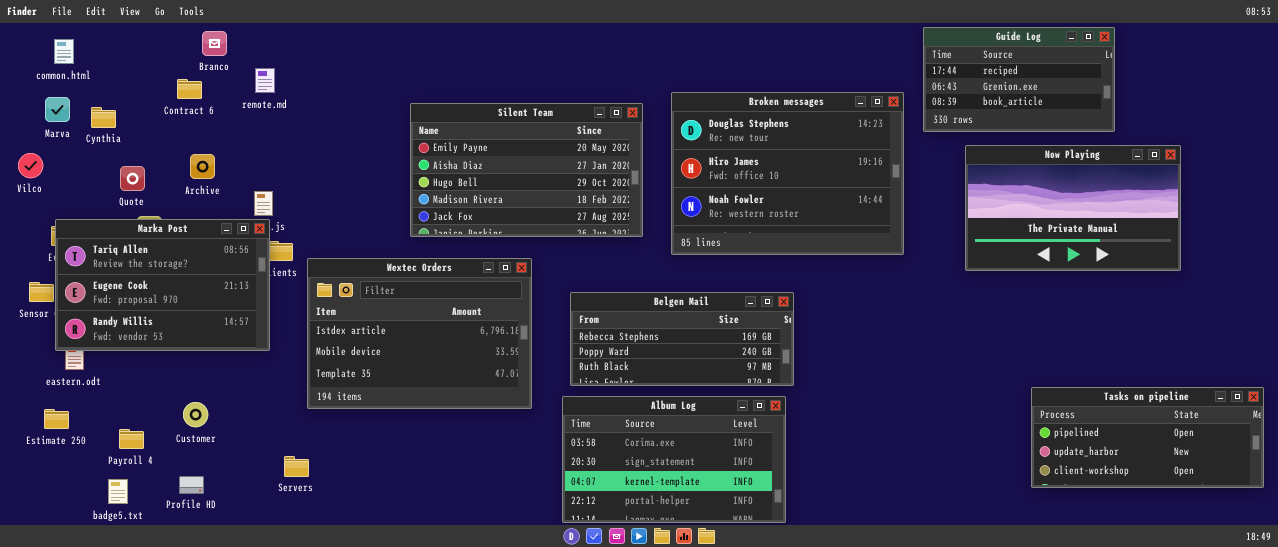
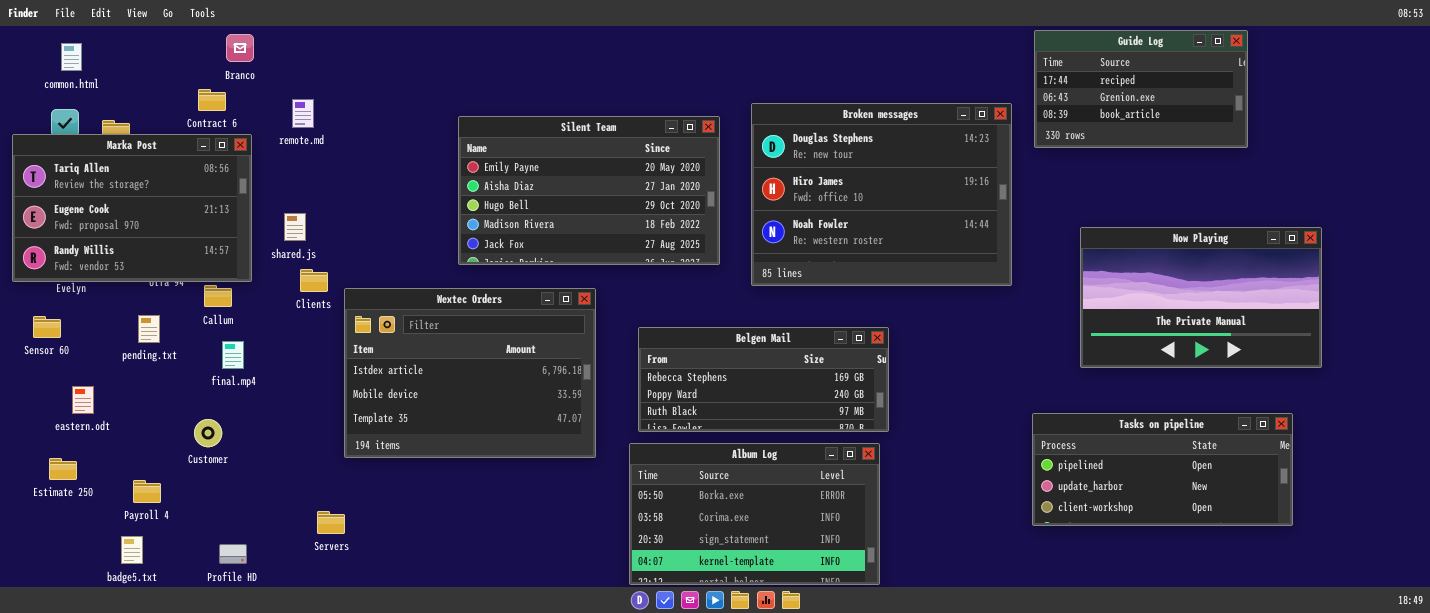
remote.md: [255,68,275,93] -> [292,99,314,128], moved
Now Playing: [965,145,1181,271] -> [1080,227,1322,368], moved
Marka Post: [55,219,270,351] -> [12,134,252,282], moved
Tasks on pipeline: [1031,387,1264,488] -> [1032,413,1293,526], moved
Album Log: [562,396,786,523] -> [629,443,880,585], scrolled up 1 row
Customer: [183,402,208,427] -> [194,419,222,447], moved
Profile HD: [179,476,204,494] -> [219,544,247,564], moved

